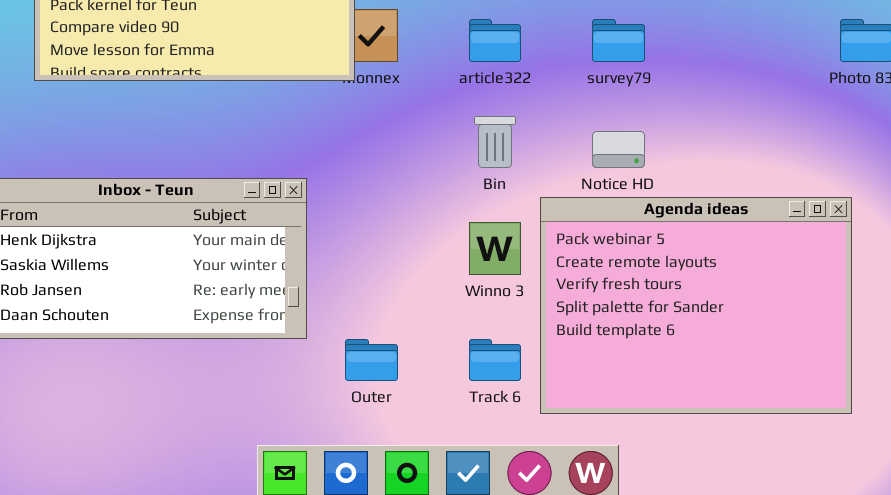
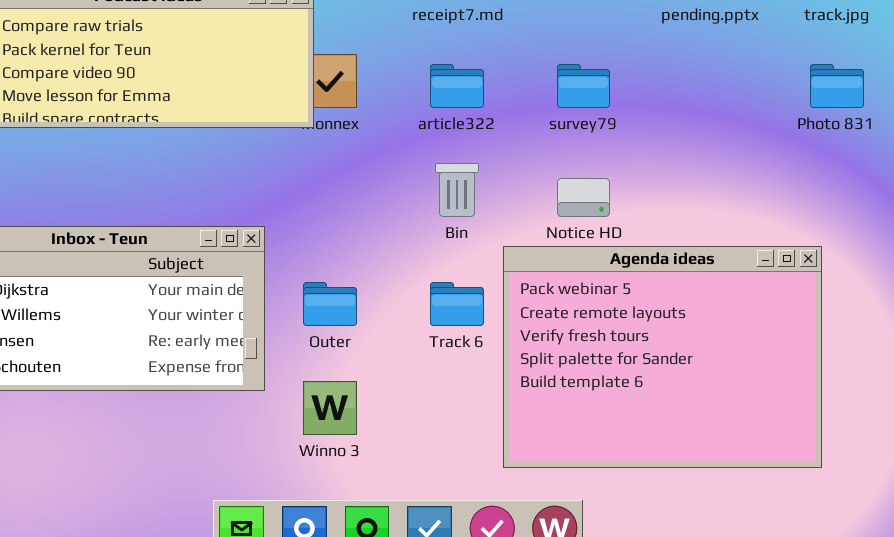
Winno 3: [469,222,521,275] -> [303,381,357,435], moved
Outer: [345,339,398,381] -> [303,282,357,326], moved
Track 6: [469,339,521,381] -> [430,282,484,326], moved

